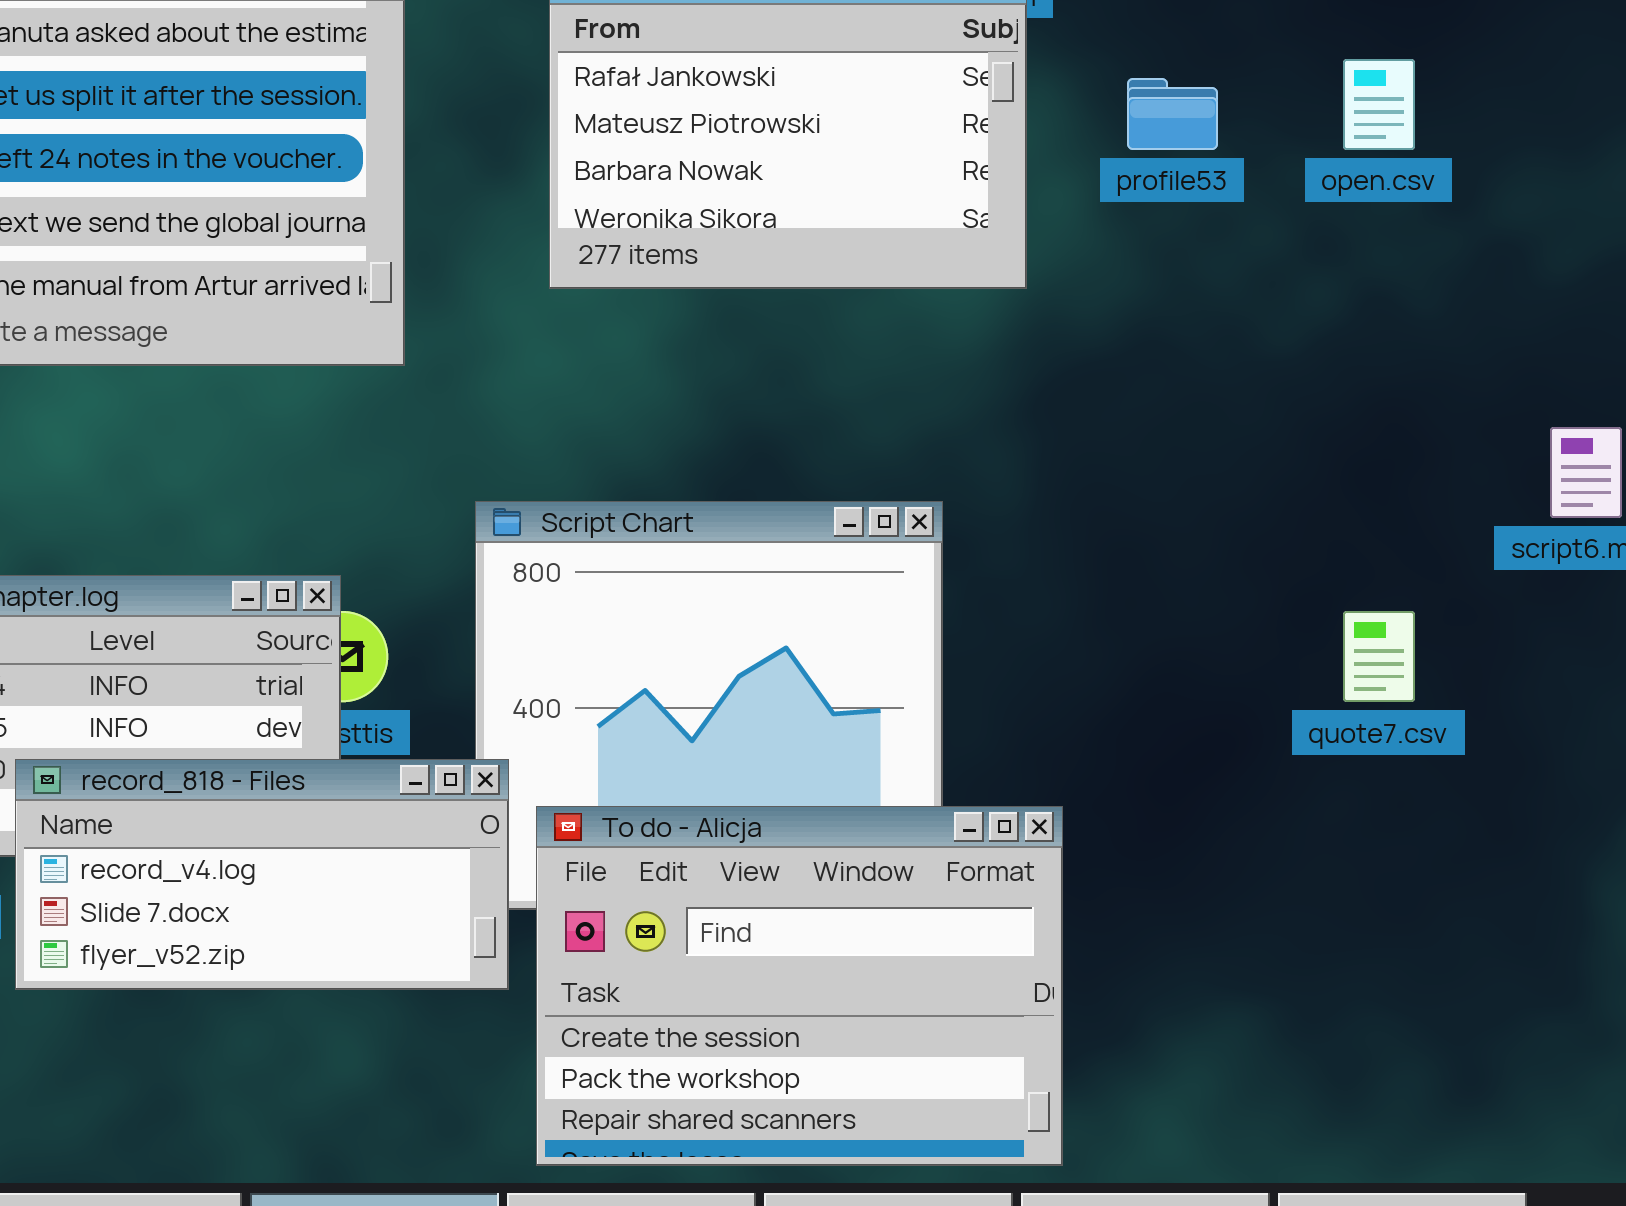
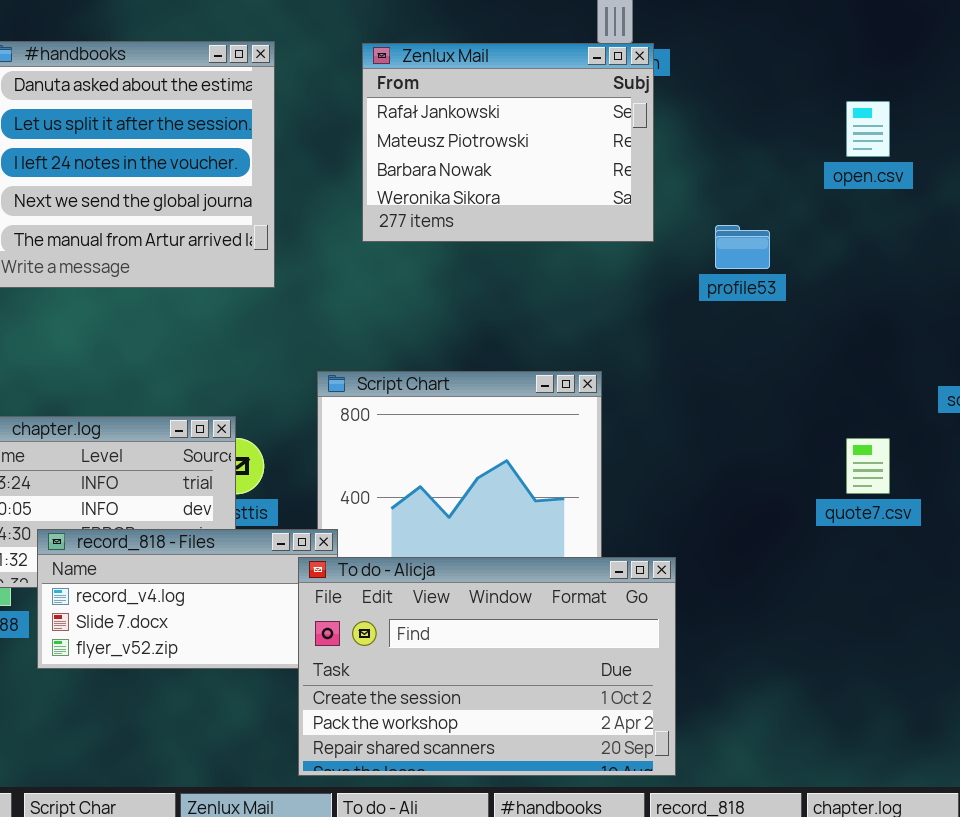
profile53: [1127,78,1218,150] -> [715,225,770,269], moved
To do - Alicja: [536,806,1063,1166] -> [298,557,676,776], resized

